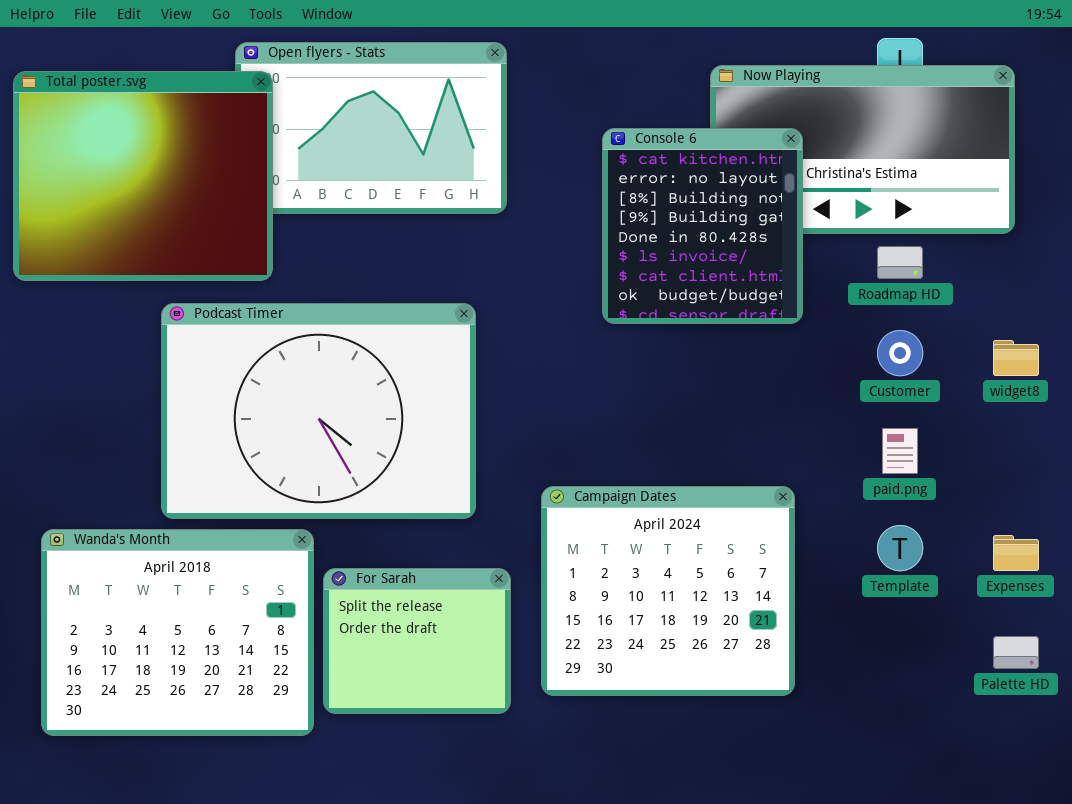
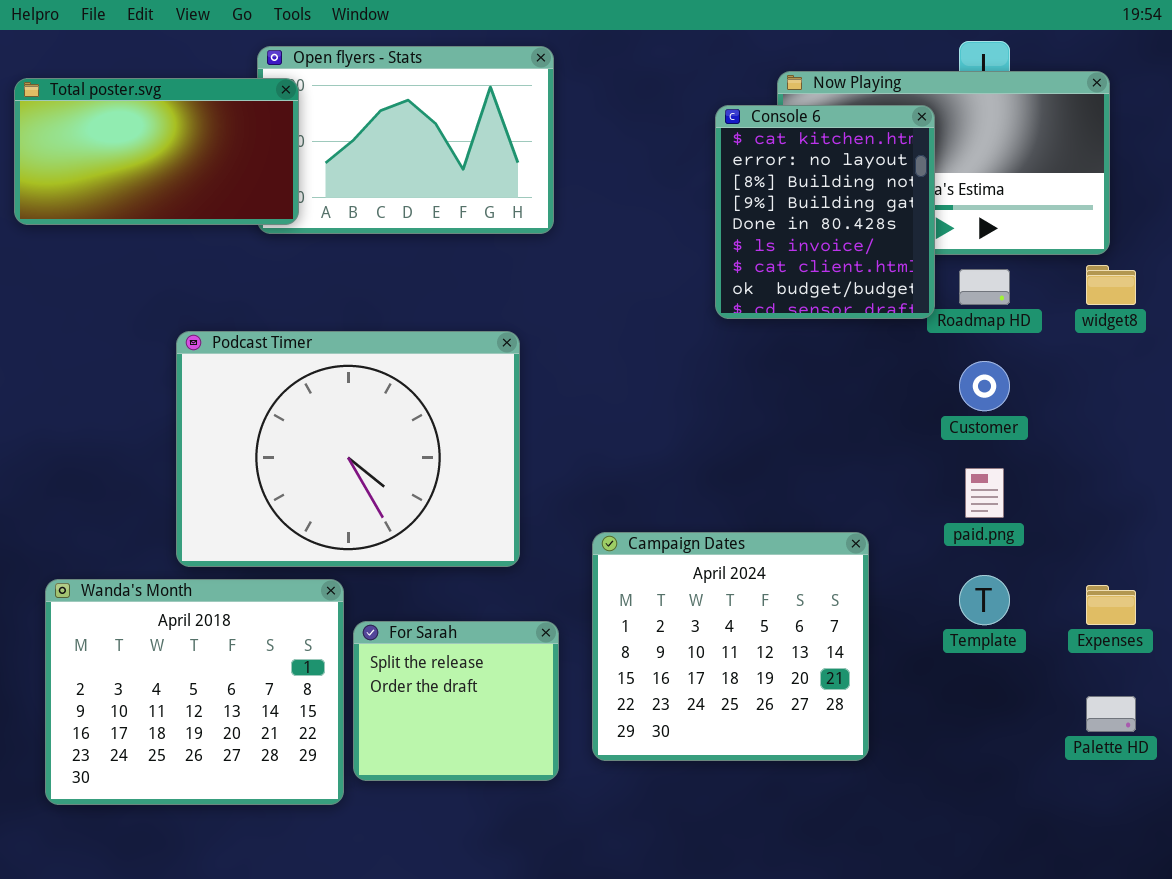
Total poster.svg: [13,71,273,281] -> [14,78,299,225], resized
Console 6: [602,128,803,324] -> [715,105,935,319], moved
widget8: [993,340,1039,376] -> [1086,265,1136,305], moved

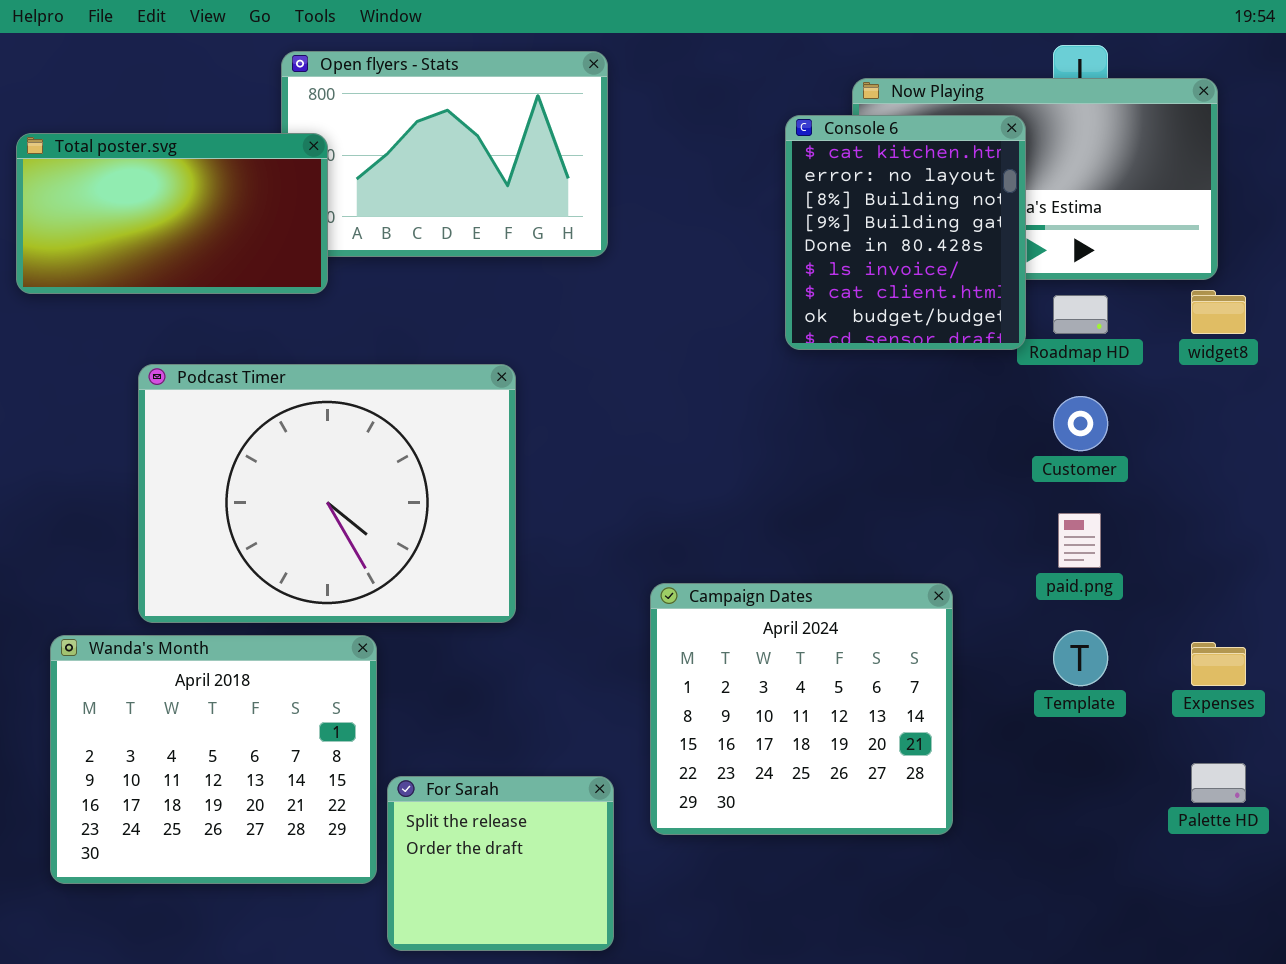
Total poster.svg: [14,78,299,225] -> [16,133,328,294], moved
Podcast Timer: [176,331,520,567] -> [138,364,516,623], moved
For Sarah: [353,621,559,781] -> [387,776,614,951], moved

